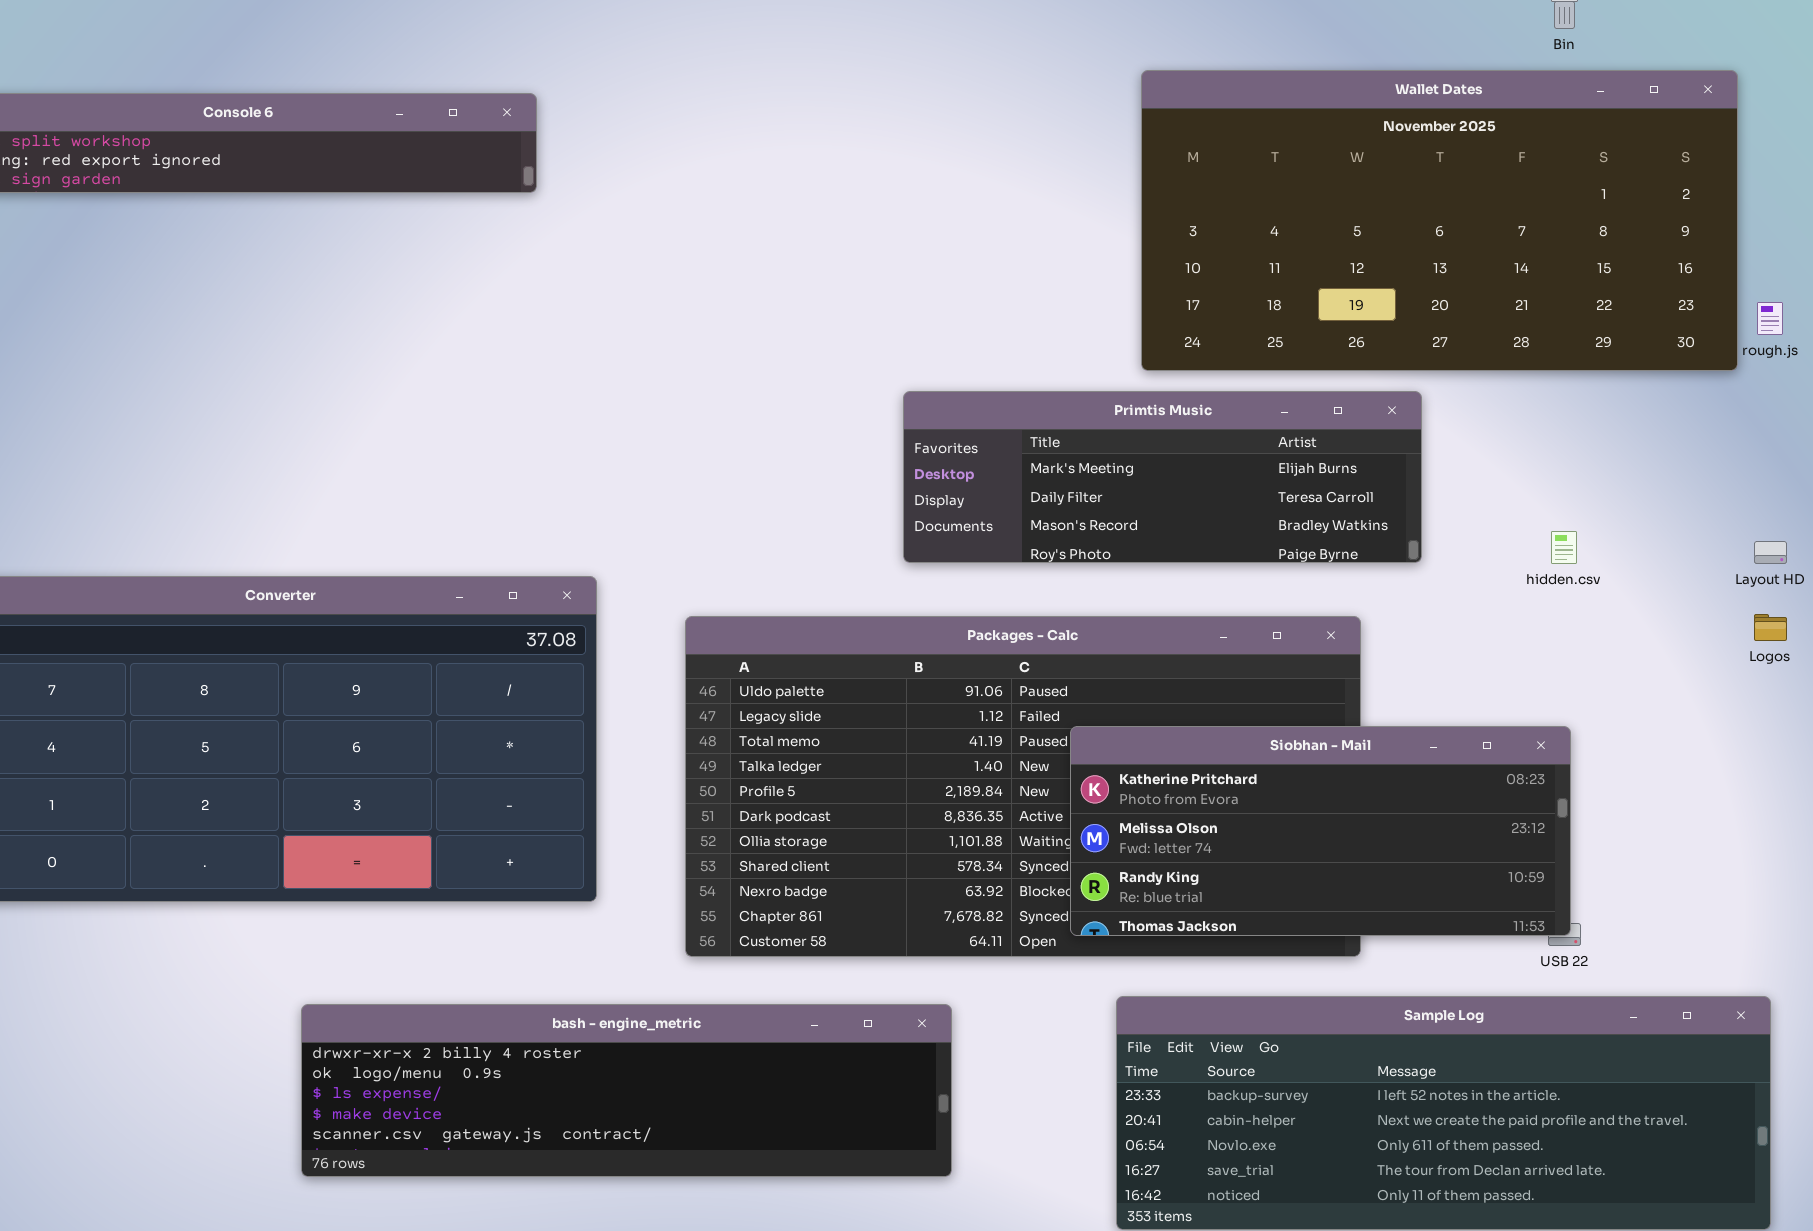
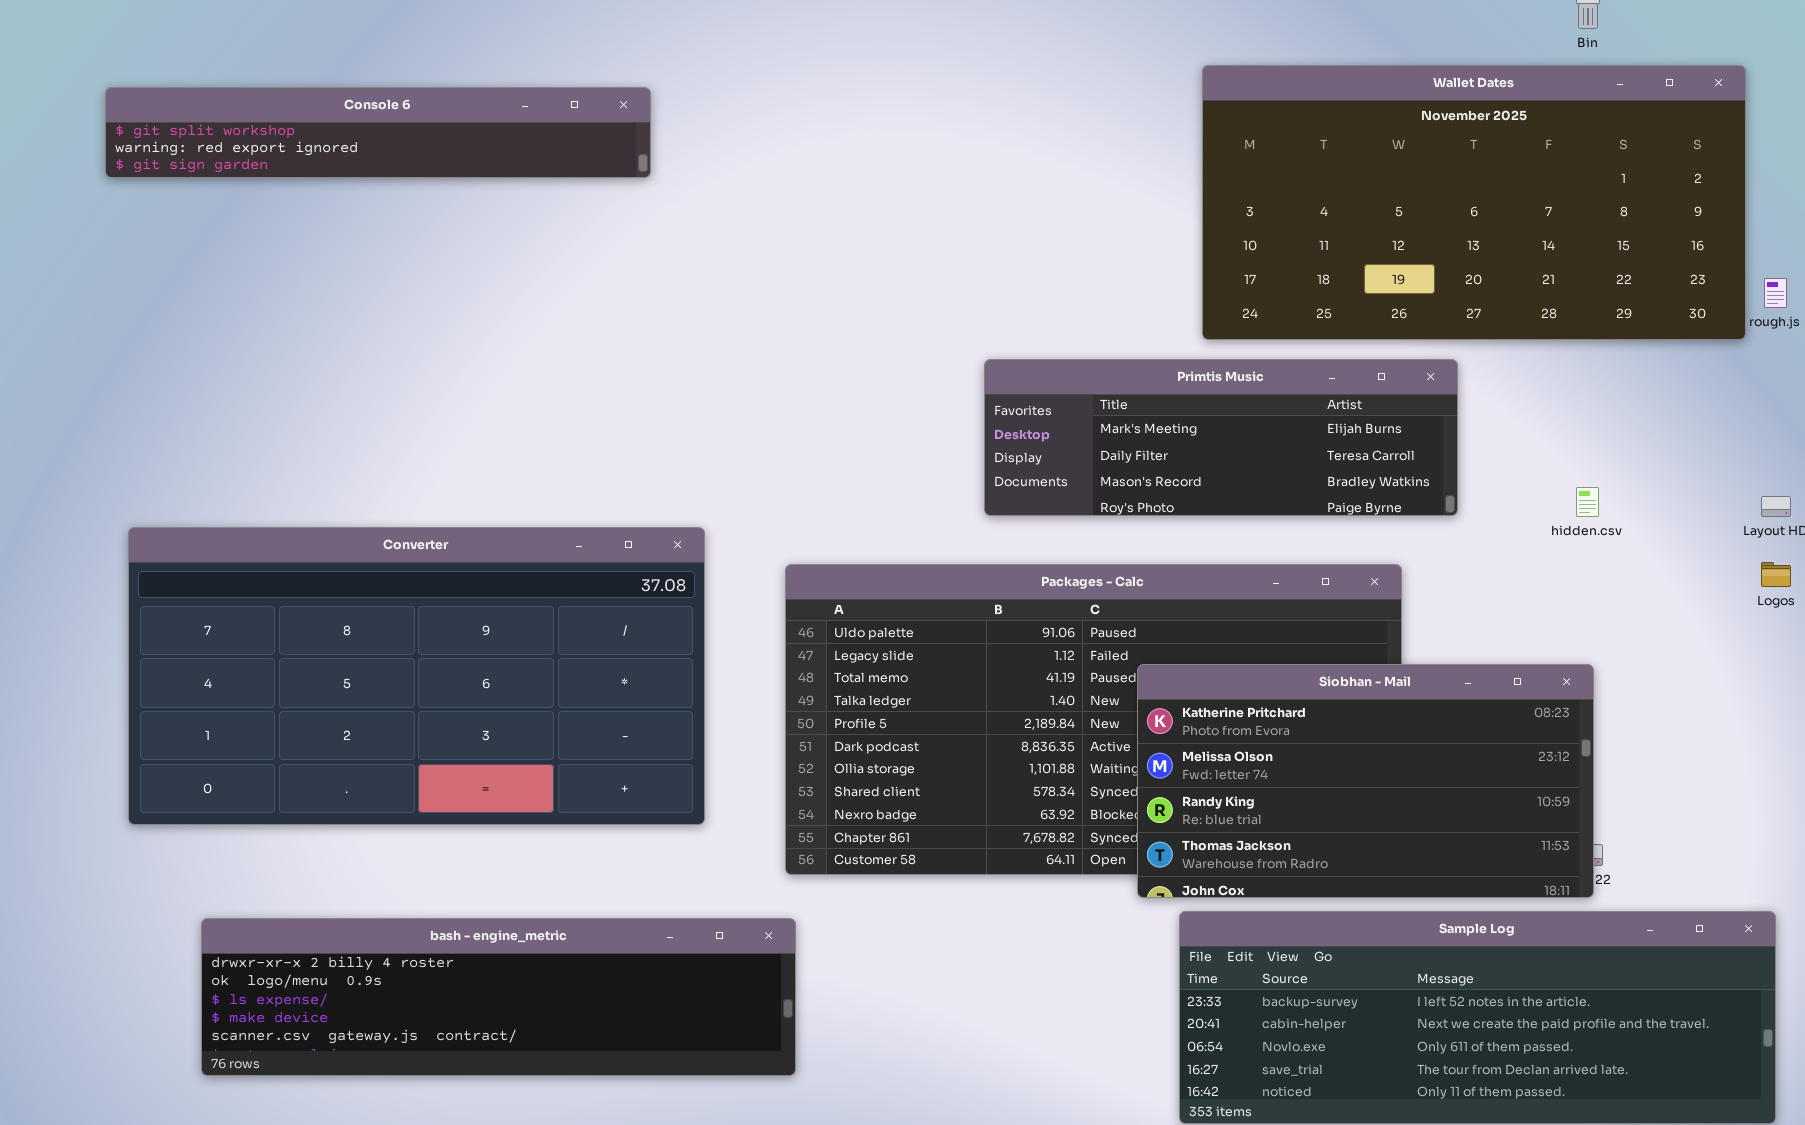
Siobhan - Mail: [1070,726,1571,936] -> [1137,664,1594,898], resized
bash - engine_metric: [301,1004,952,1177] -> [201,918,796,1076], moved

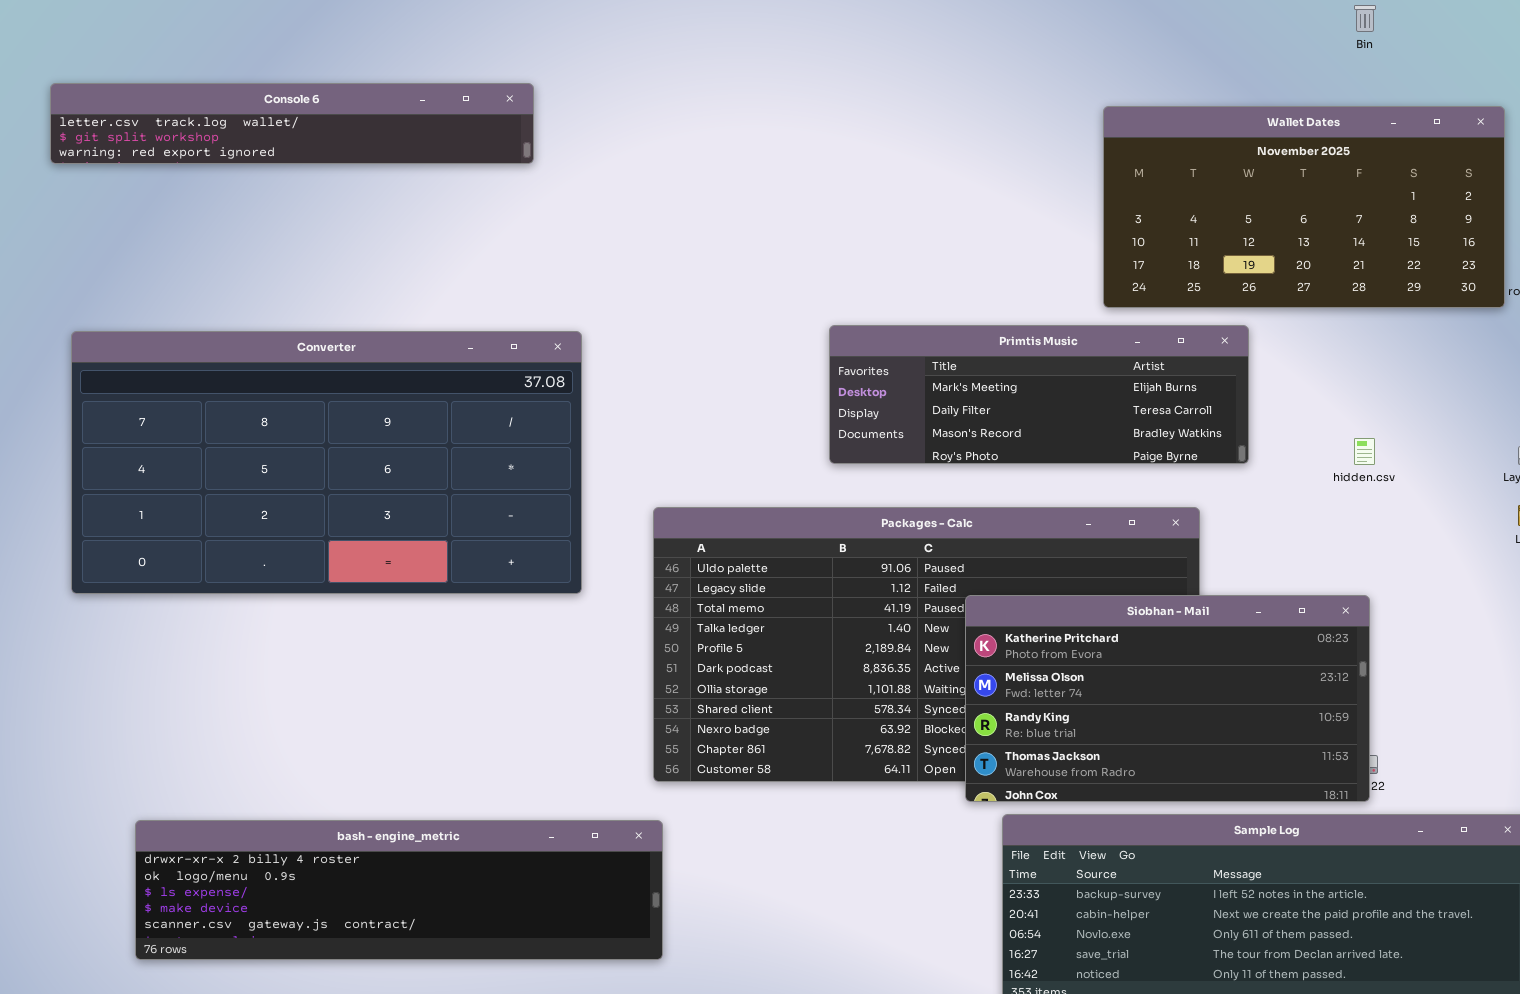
Wallet Dates: [1202,65,1746,340] -> [1103,106,1505,308], resized
Console 6: [105,87,651,178] -> [50,83,534,164], scrolled up 1 row
Converter: [128,527,705,825] -> [71,331,582,594], moved

